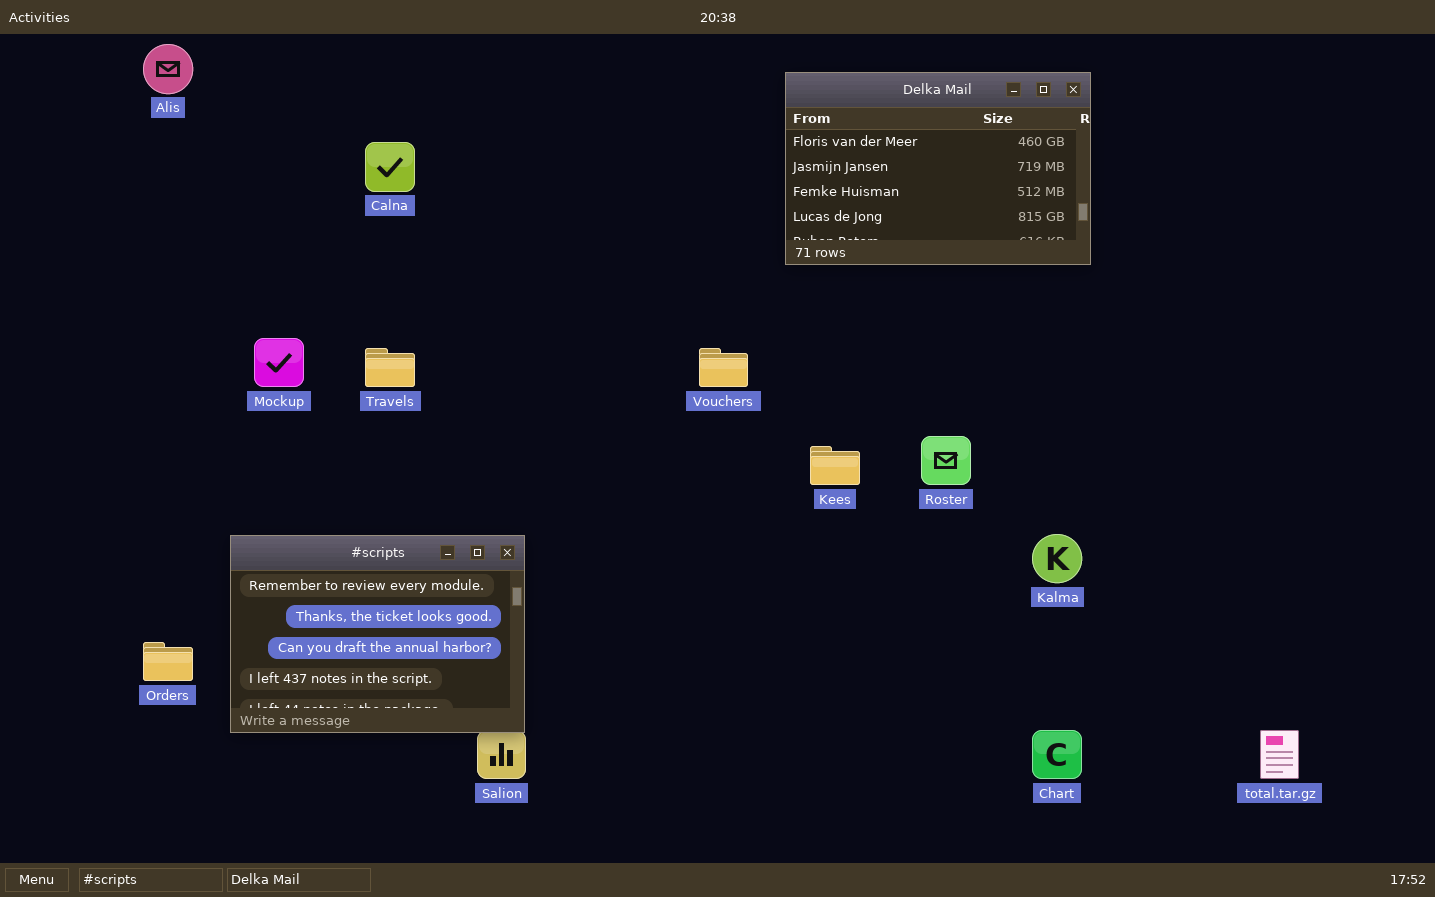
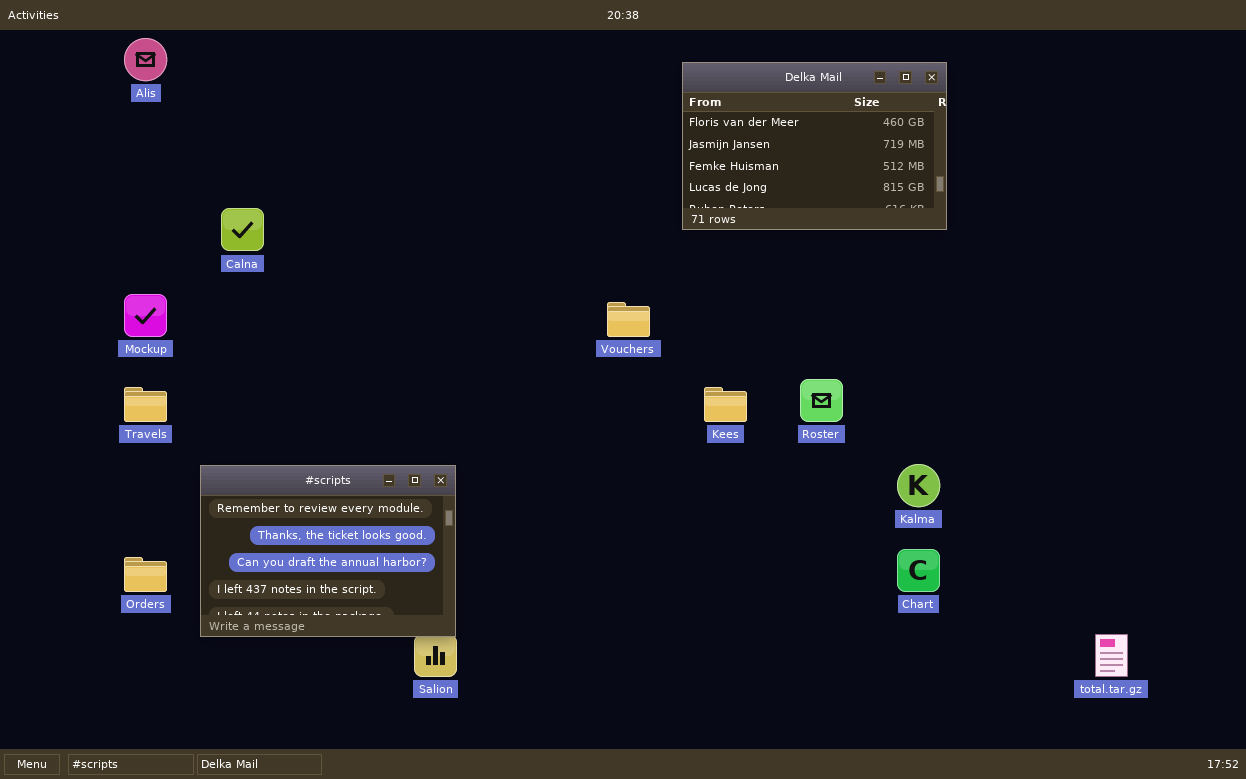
Calna: [365,142,415,192] -> [221,208,264,251], moved
Mockup: [254,338,304,387] -> [124,294,167,337], moved
Travels: [365,348,415,387] -> [124,387,167,422], moved
Chart: [1032,730,1082,779] -> [897,549,940,592], moved

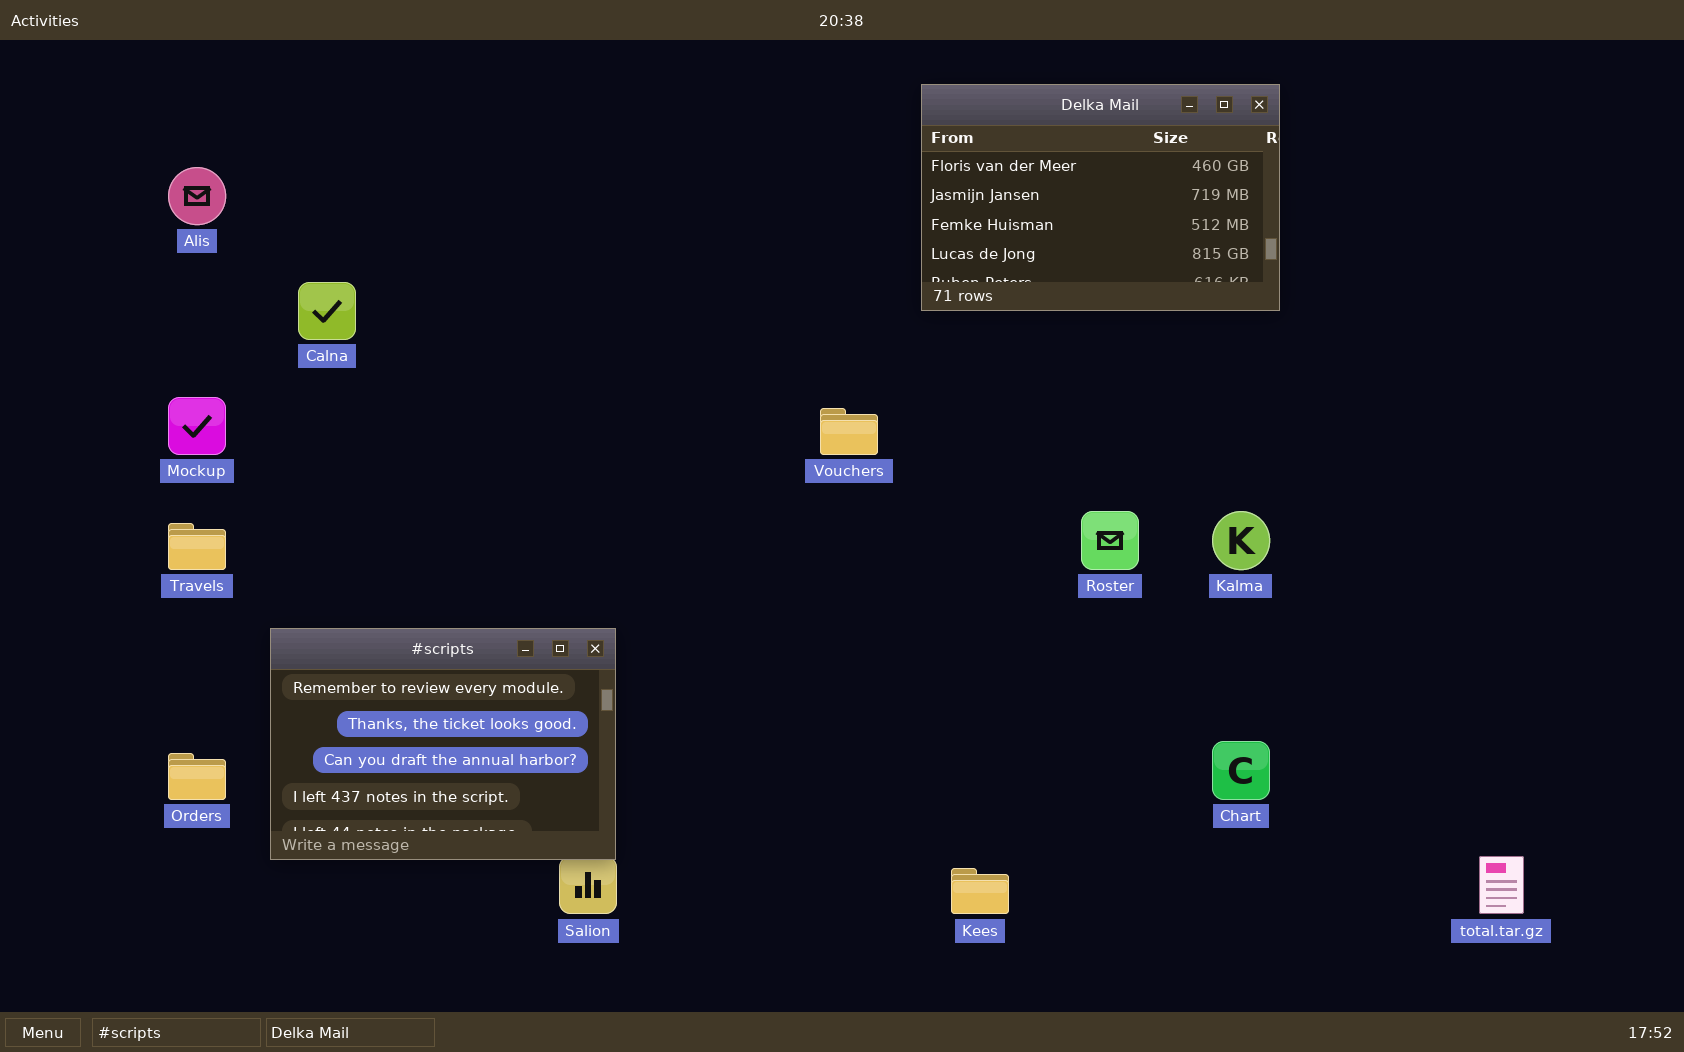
Alis: [124,38,167,81] -> [168,167,226,225], moved
Kees: [704,387,747,422] -> [951,868,1009,914], moved
Kalma: [897,464,940,507] -> [1212,511,1270,570], moved

